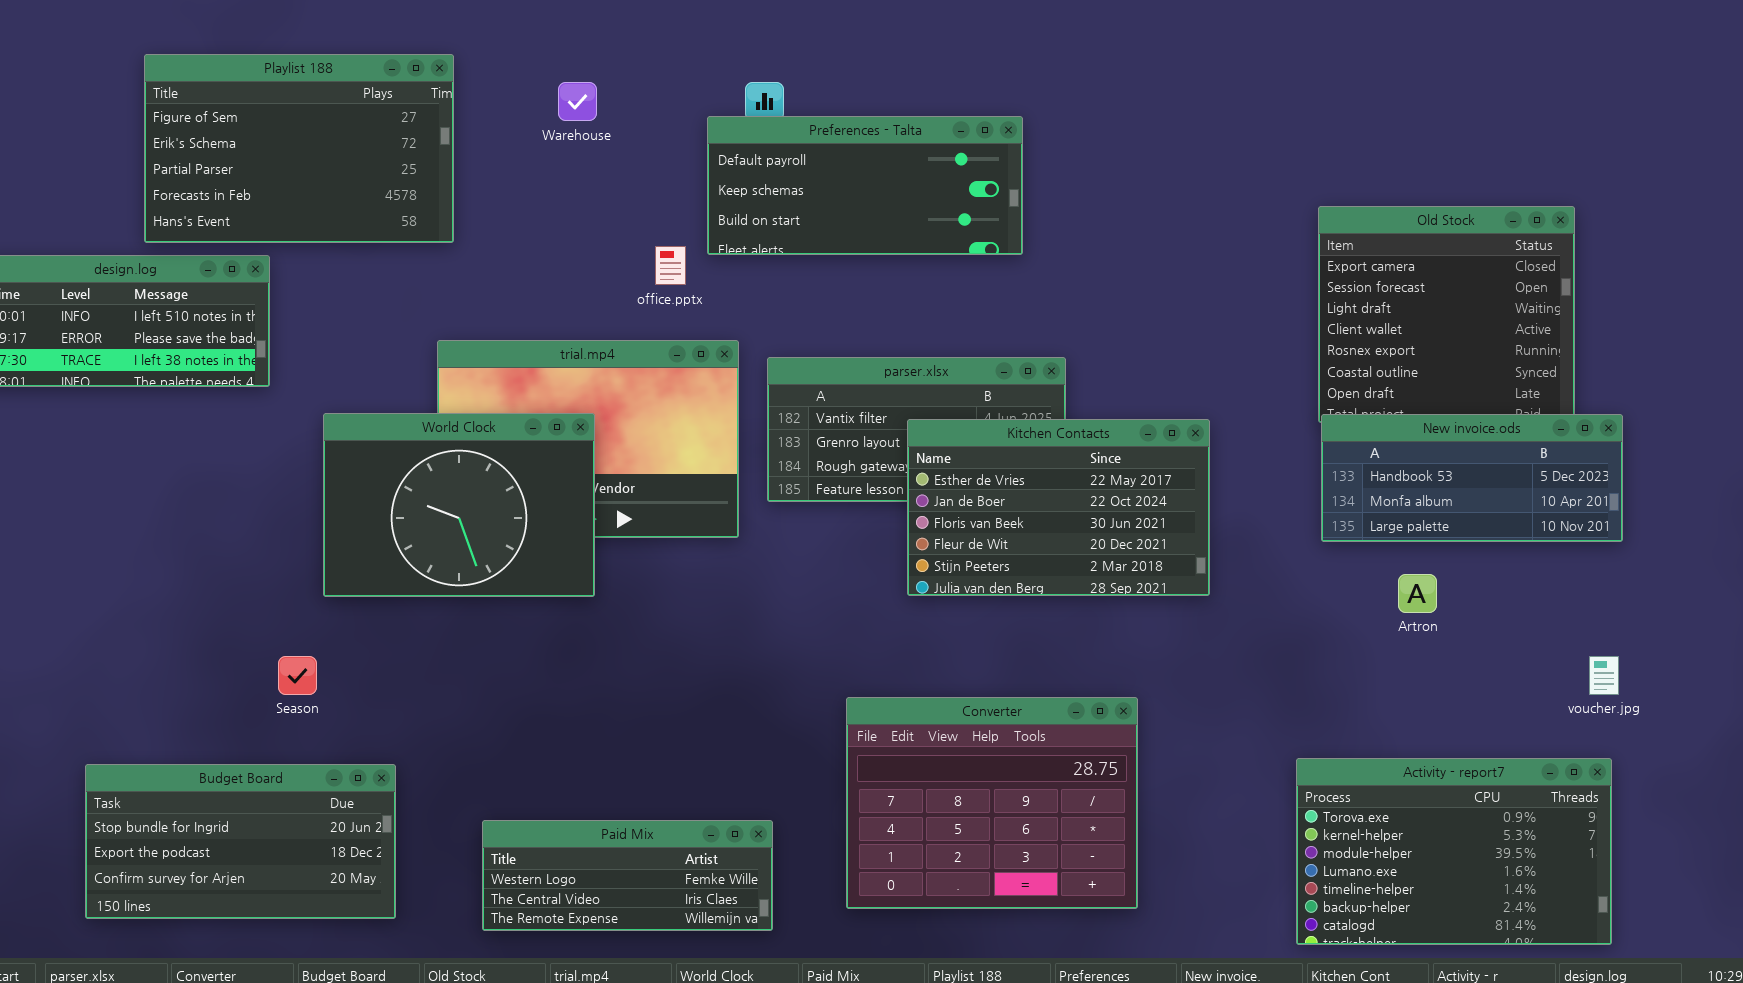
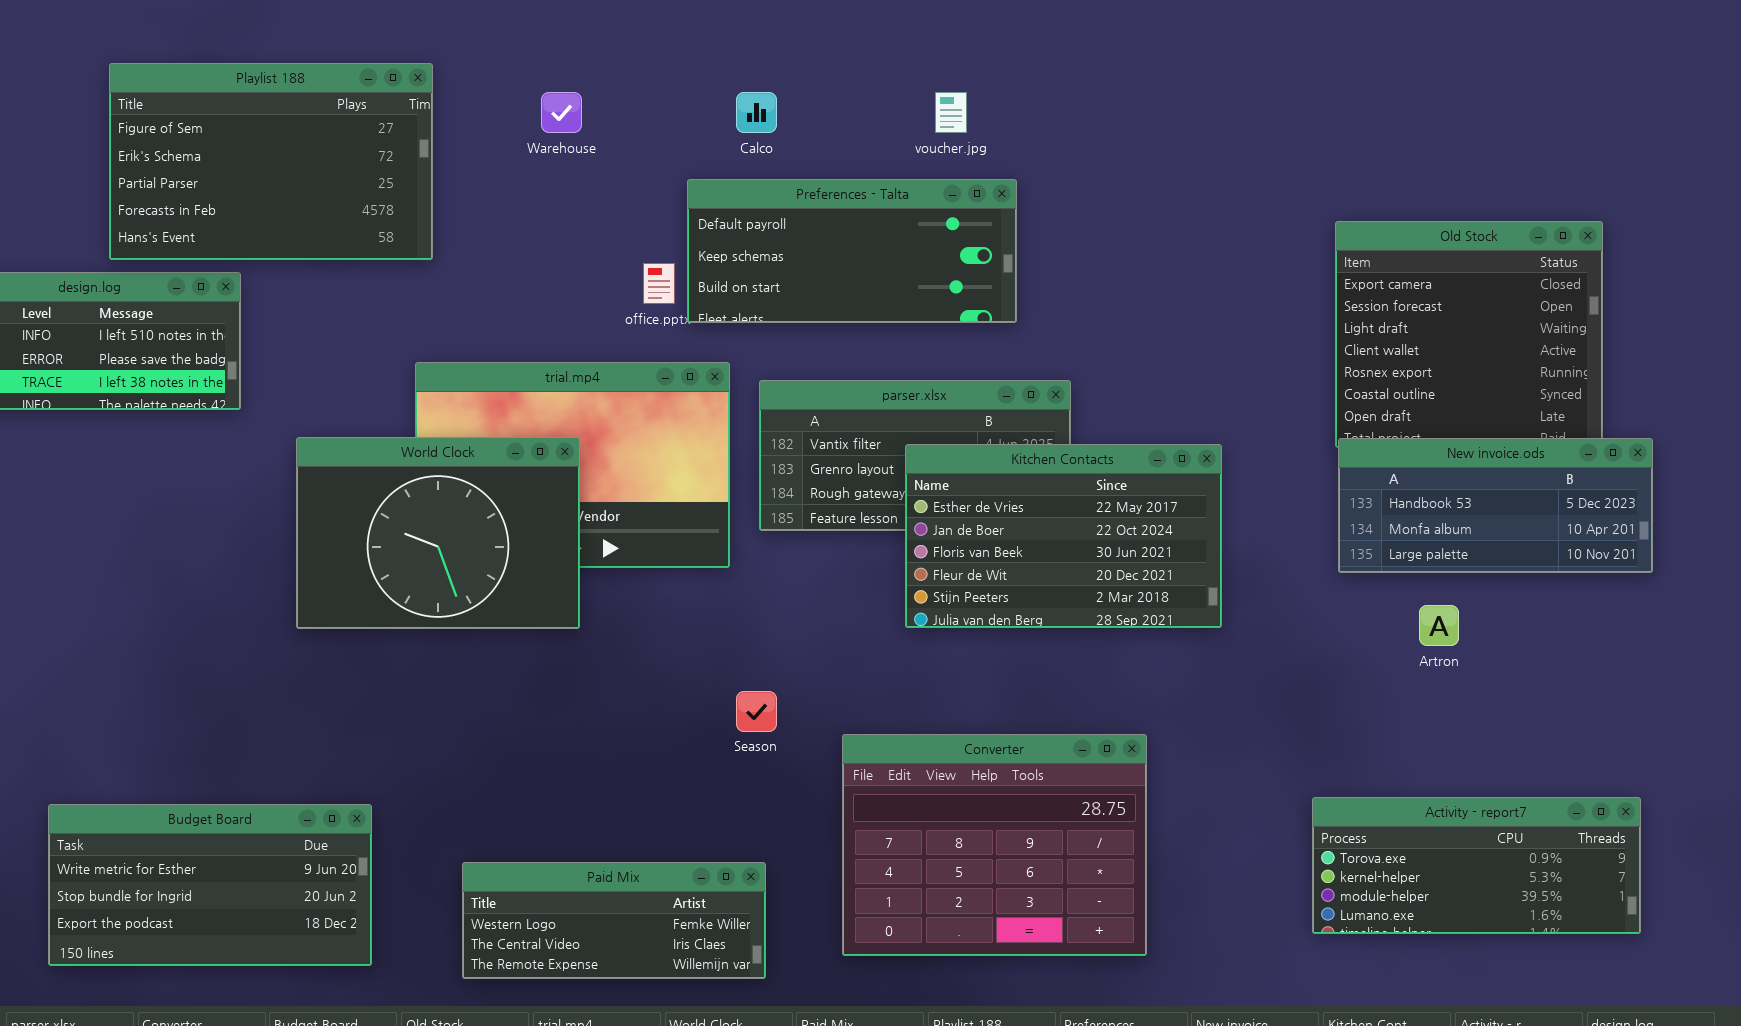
Preferences - Talta: [707,116,1023,255] -> [687,179,1017,323], moved
Season: [278,656,317,695] -> [736,691,777,732], moved
voucher.jpg: [1589,656,1619,695] -> [935,92,967,133], moved
Activity - report7: [1296,758,1612,945] -> [1312,797,1641,934], resized
Budget Board: [85,764,396,919] -> [48,804,372,966], scrolled up 1 row

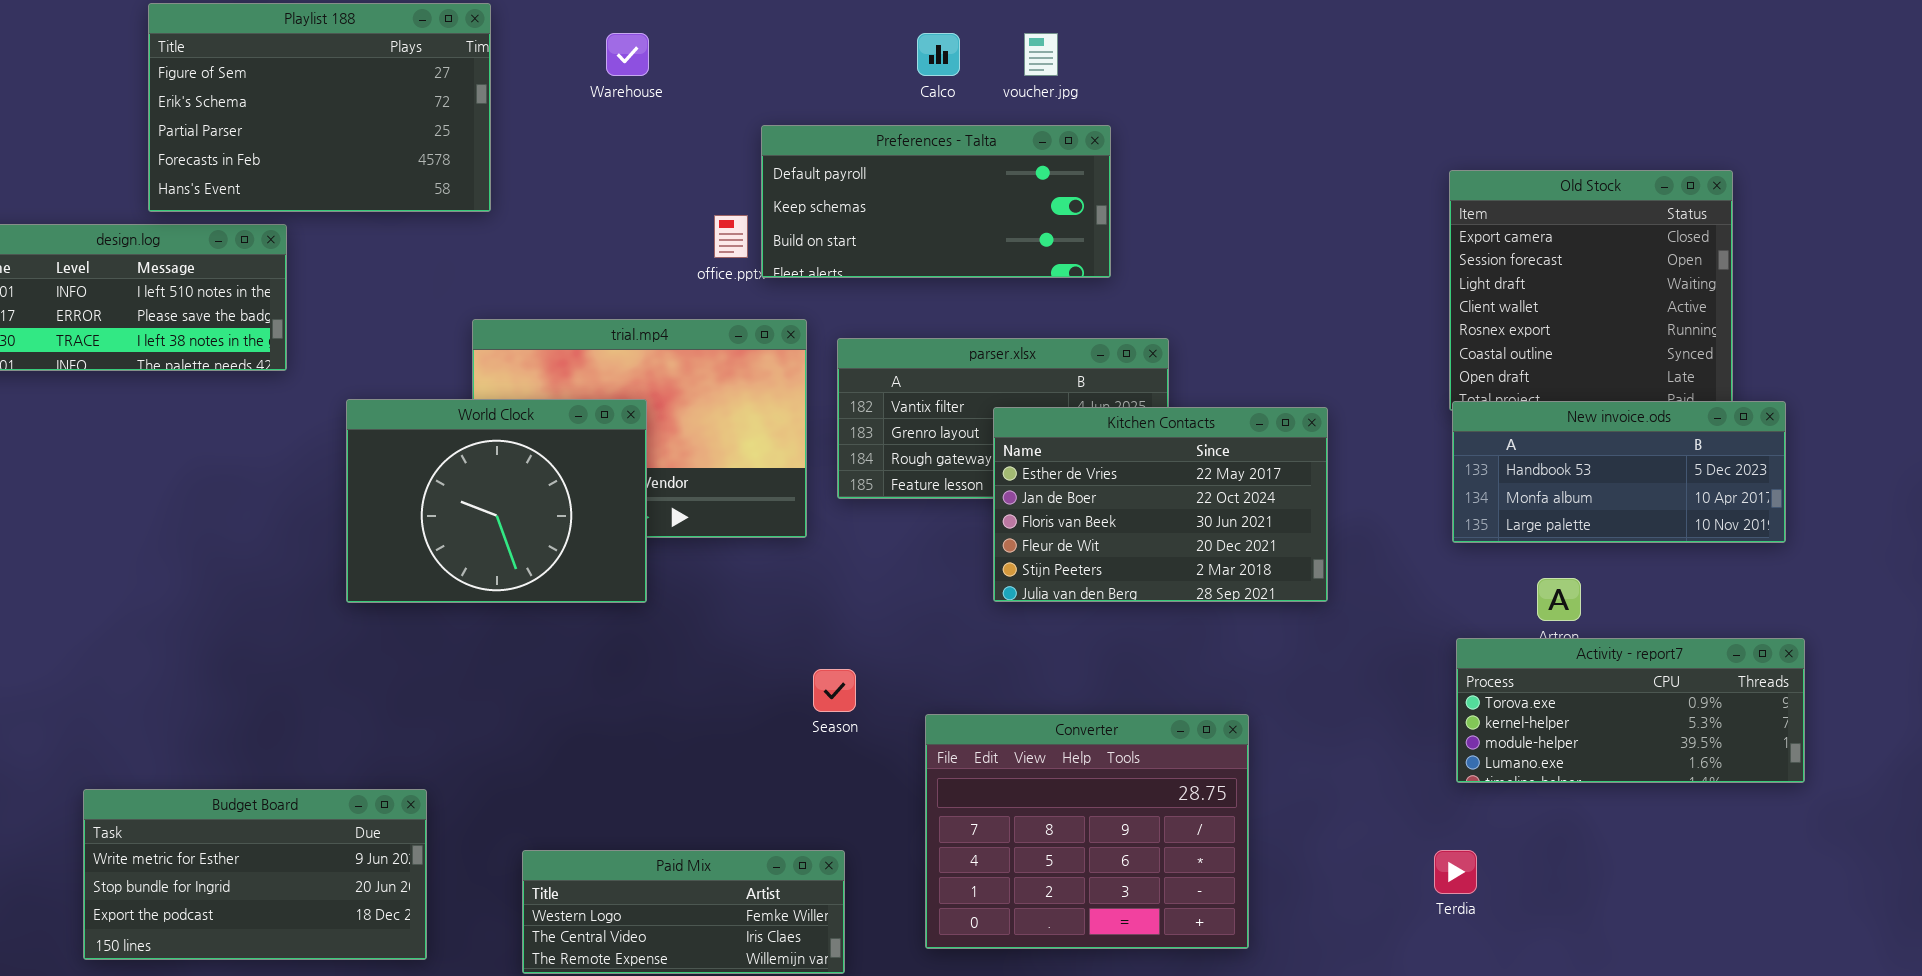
Calco: [736,92,777,133] -> [917,33,960,76], moved
Activity - report7: [1312,797,1641,934] -> [1456,638,1805,783], moved

